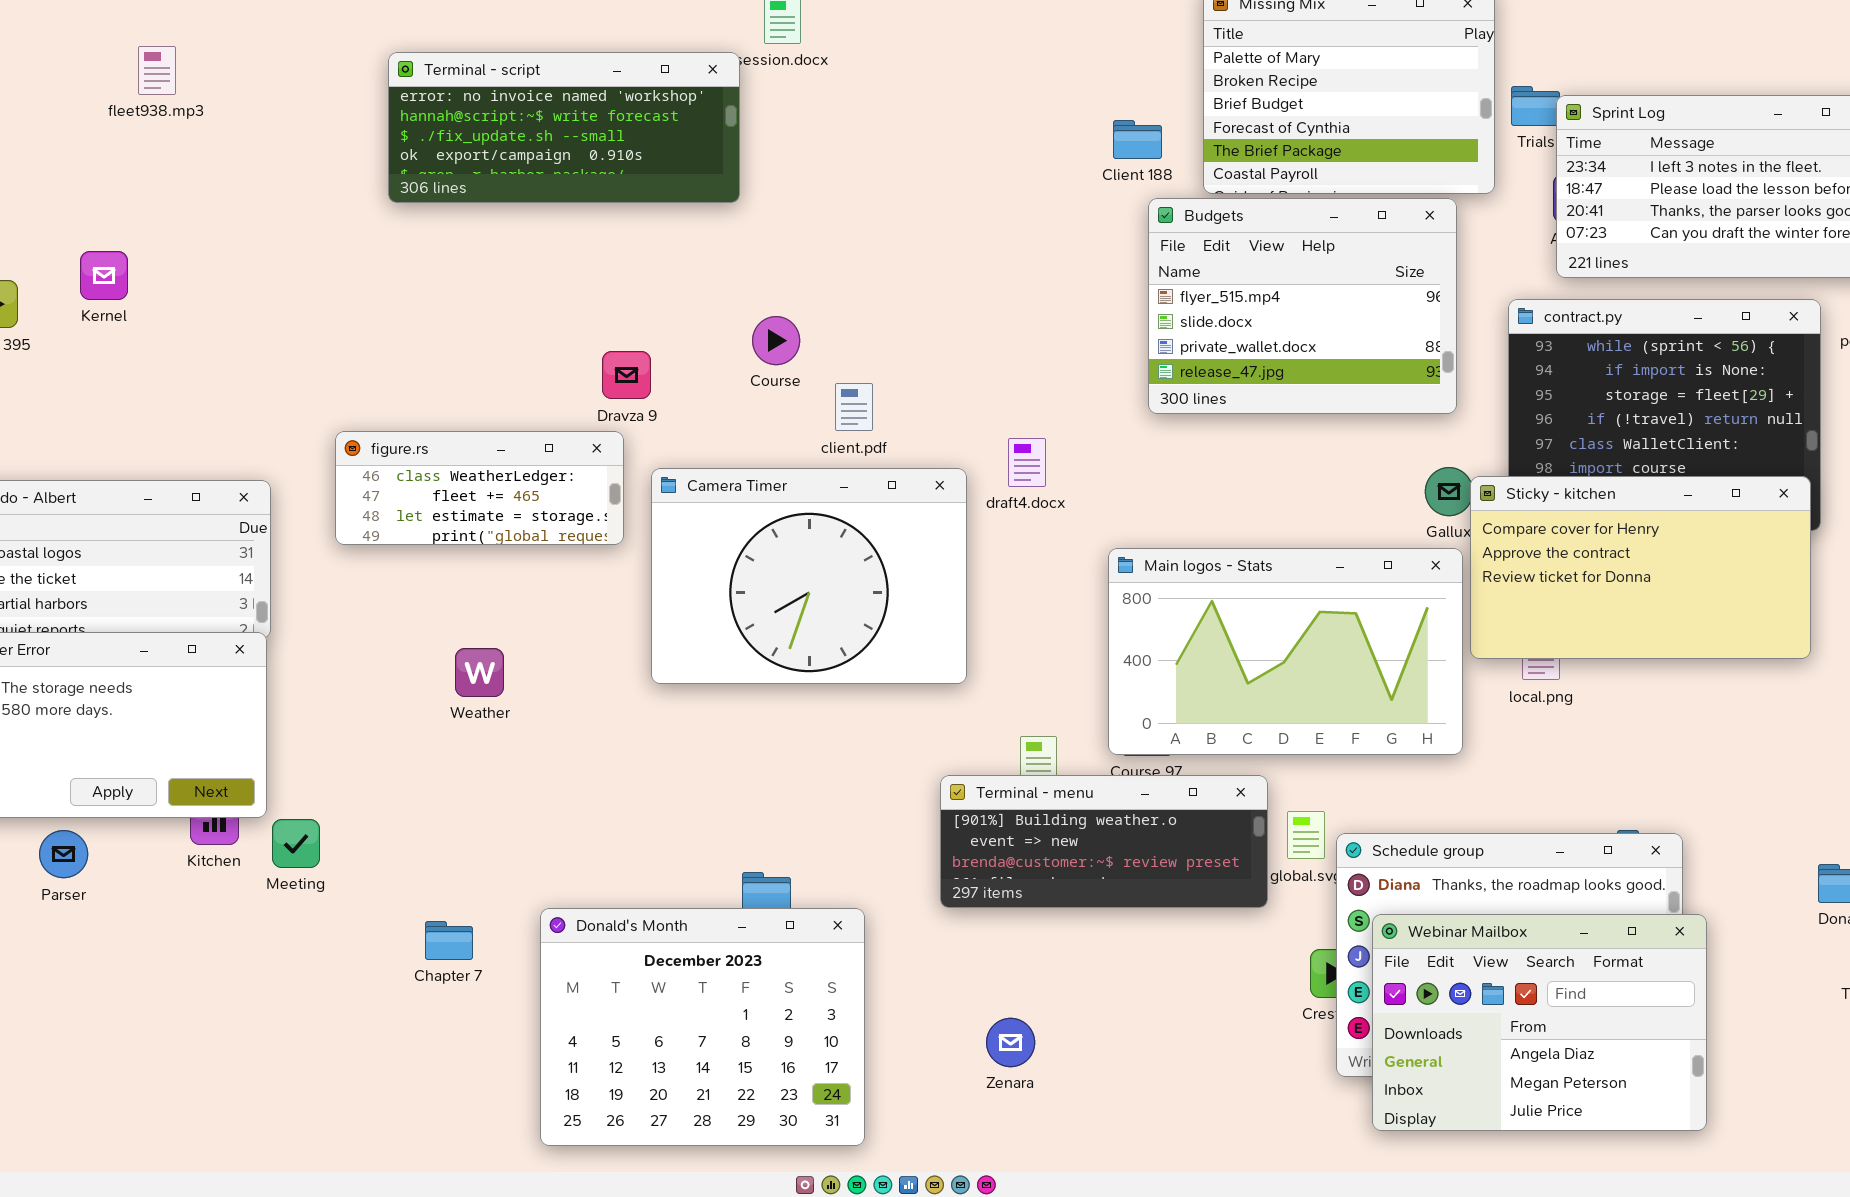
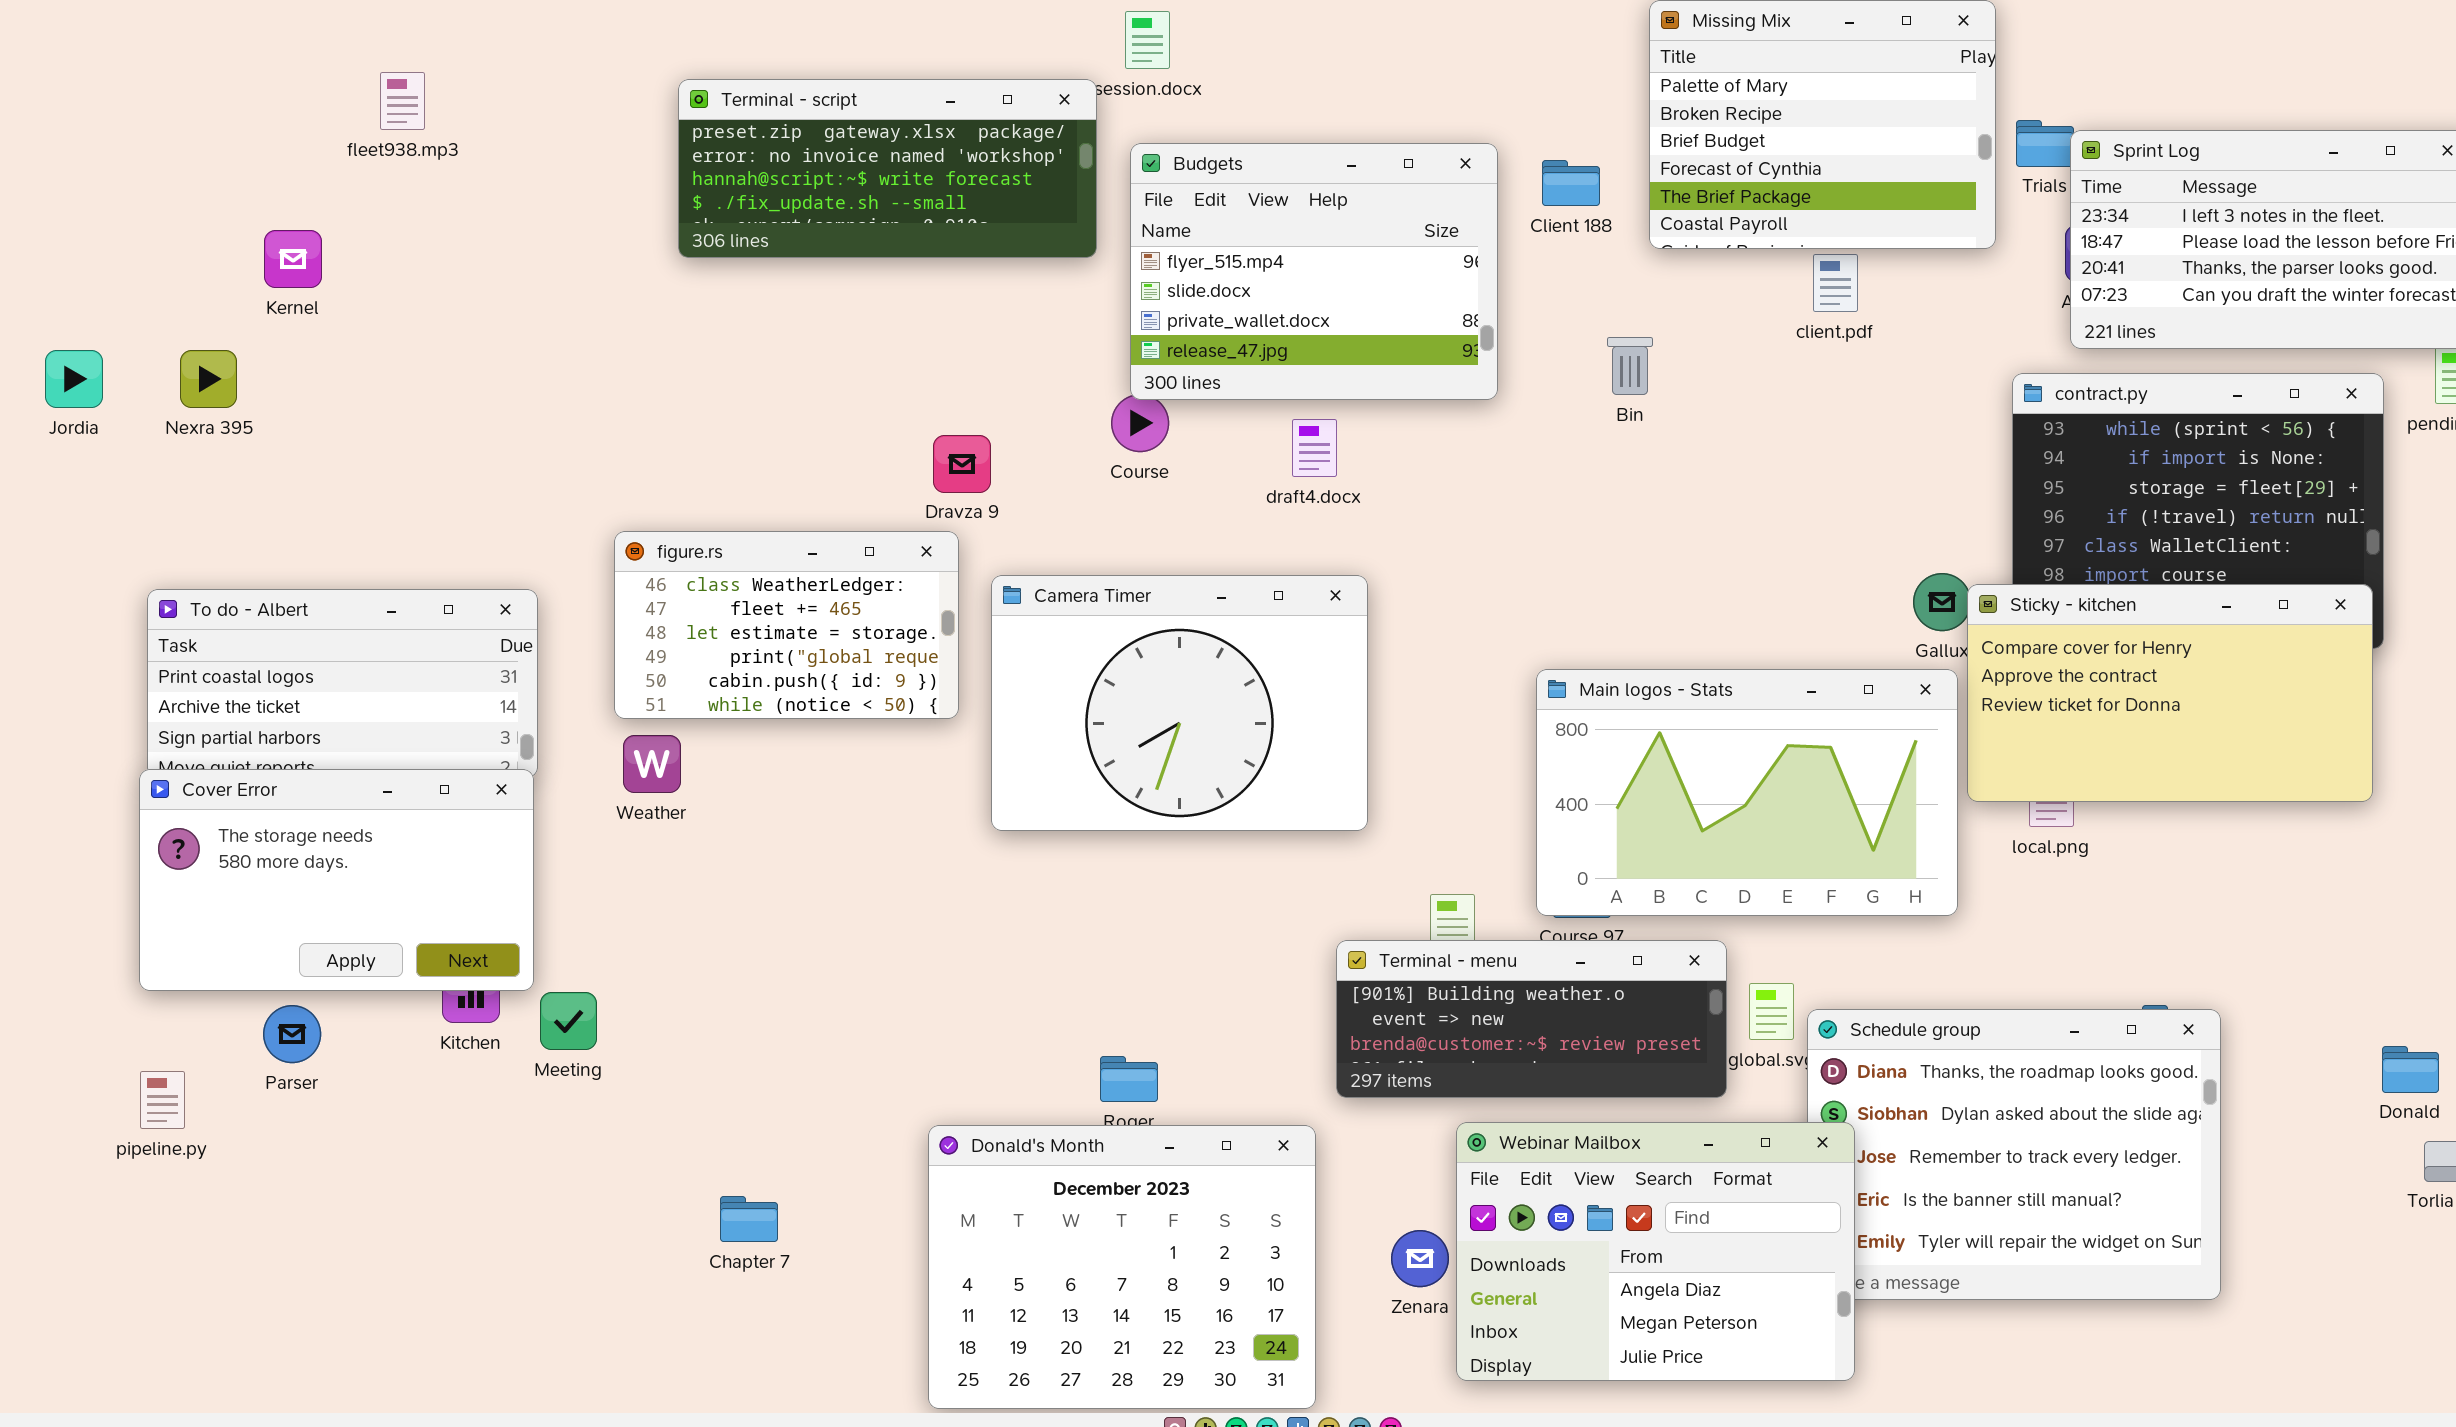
Terminal - script: [388,52,740,203] -> [678,79,1097,258], scrolled up 1 row
Budgets: [1148,198,1457,414] -> [1130,143,1498,400], moved
Kernel: [80,251,128,300] -> [264,230,322,288], moved
client.pdf: [835,383,873,431] -> [1813,254,1858,312], moved
figure.rs: [335,431,624,545] -> [614,531,959,719], resized
draft4.docx: [1008,438,1046,487] -> [1292,419,1337,477], moved
Weather: [455,648,504,697] -> [623,735,681,793], moved
Donald's Month: [540,908,865,1146] -> [928,1125,1316,1409], moved
Webinar Mailbox: [1372,914,1707,1131] -> [1456,1122,1855,1381], moved
Chapter 7: [425,921,473,960] -> [720,1196,778,1242], moved

